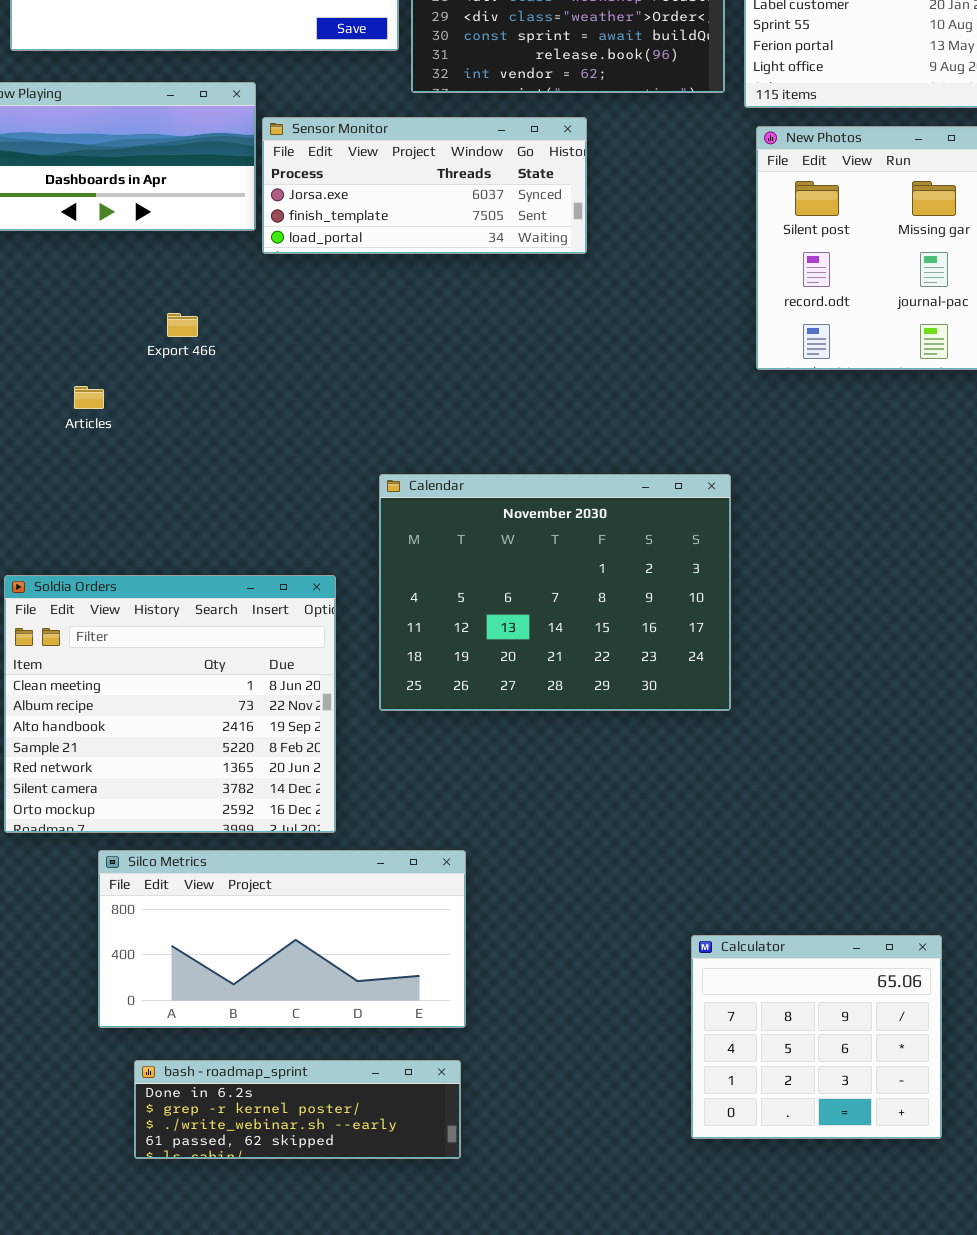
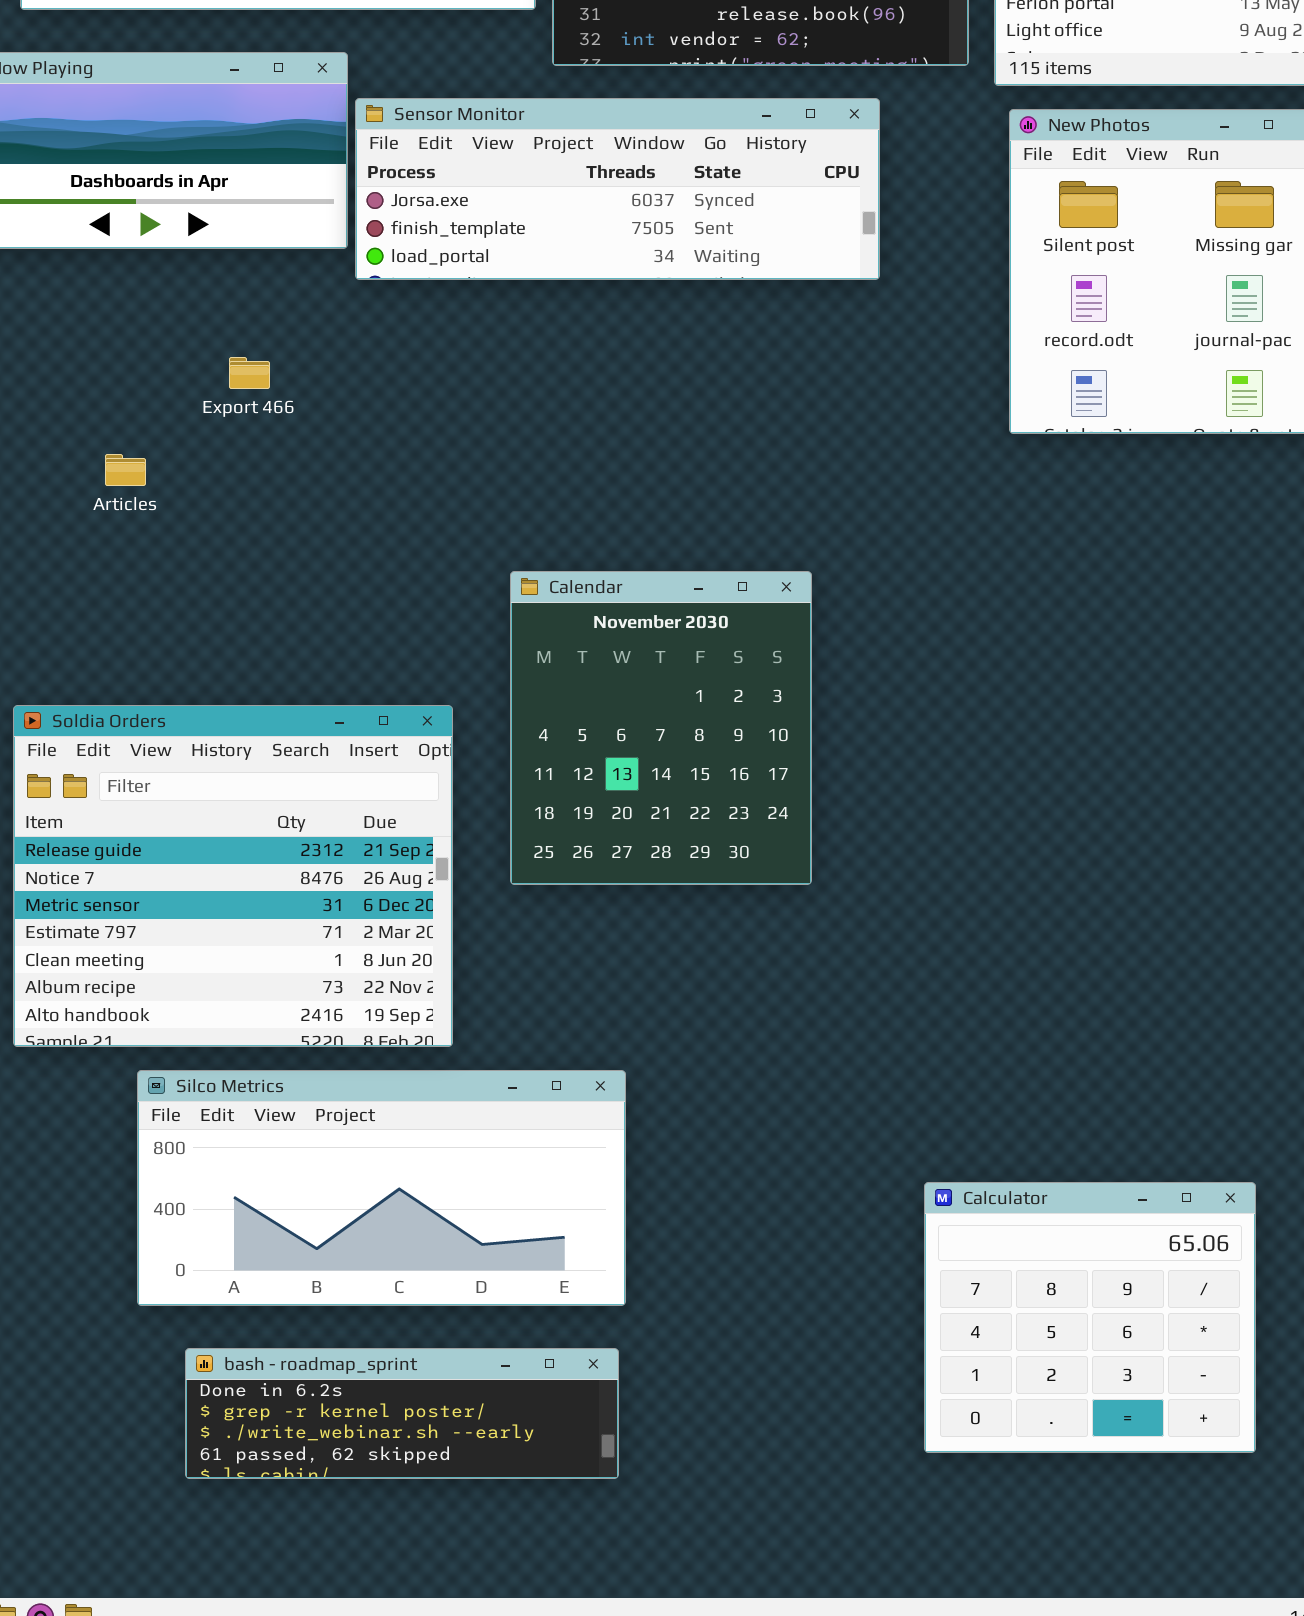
Sensor Monitor: [262,117,587,254] -> [355,98,880,280], resized
Calendar: [379,474,731,711] -> [510,571,812,885], resized
Soldia Orders: [4,575,336,833] -> [13,705,453,1047], scrolled up 4 rows

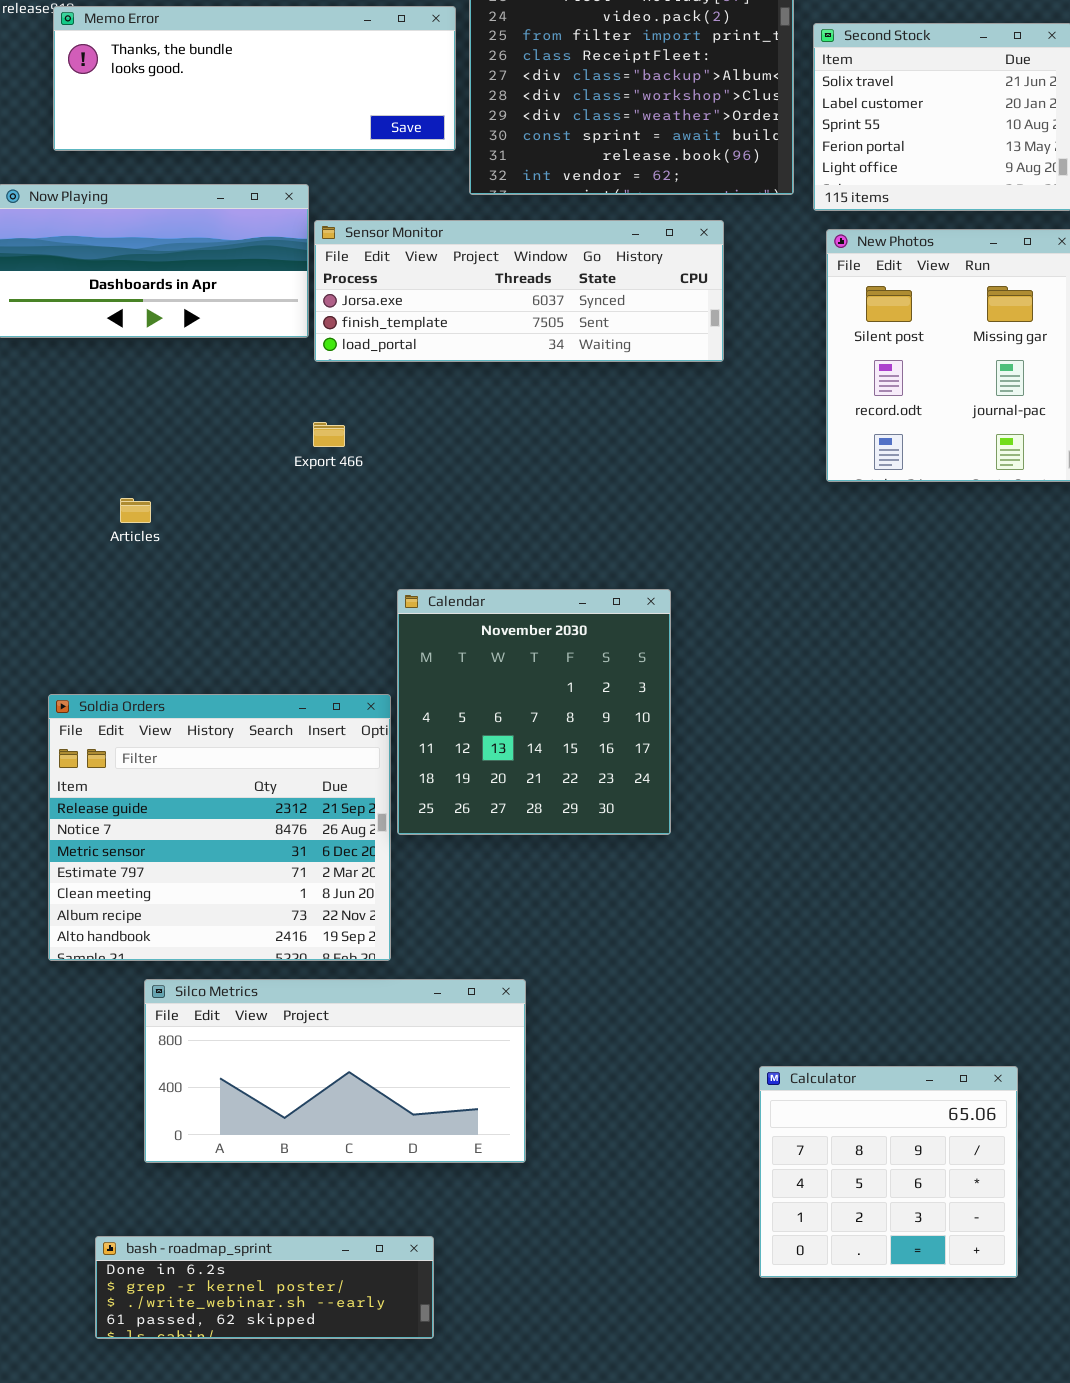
Export 466: [229,357,270,389] -> [313,422,345,447], moved
Calendar: [510,571,812,885] -> [397,589,671,835], resized
bash - roadmap_sprint: [185,1348,619,1479] -> [95,1236,434,1339], moved

